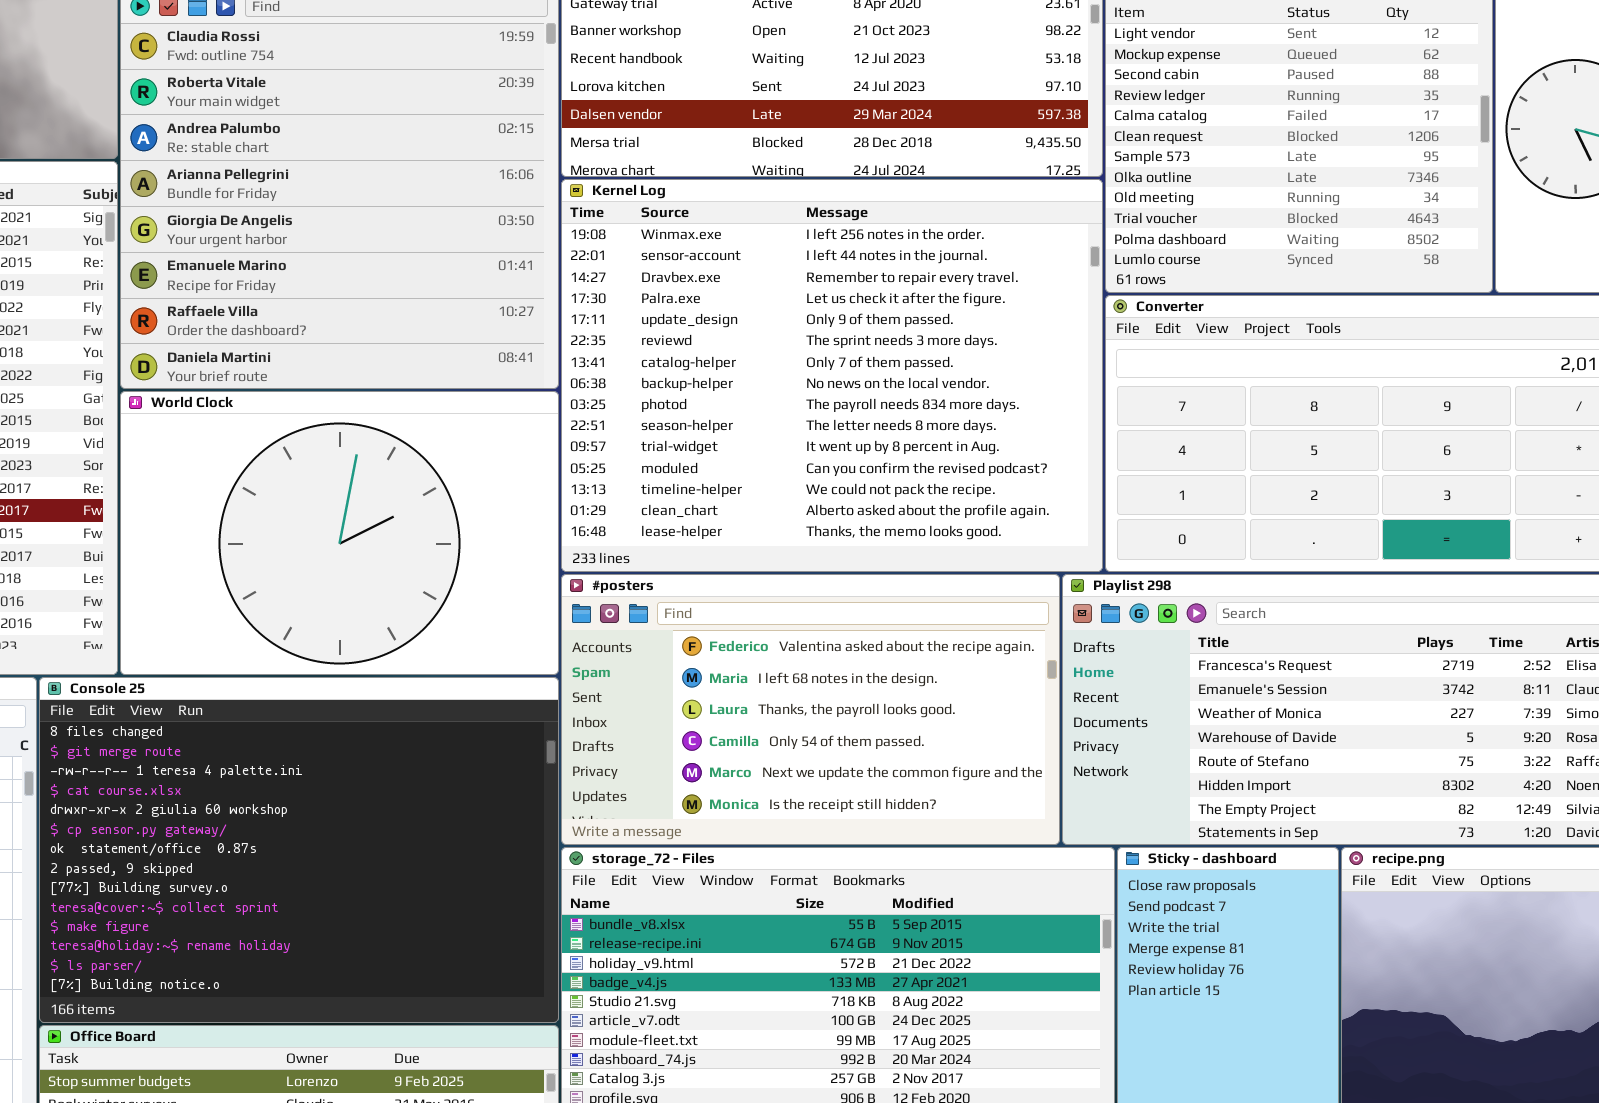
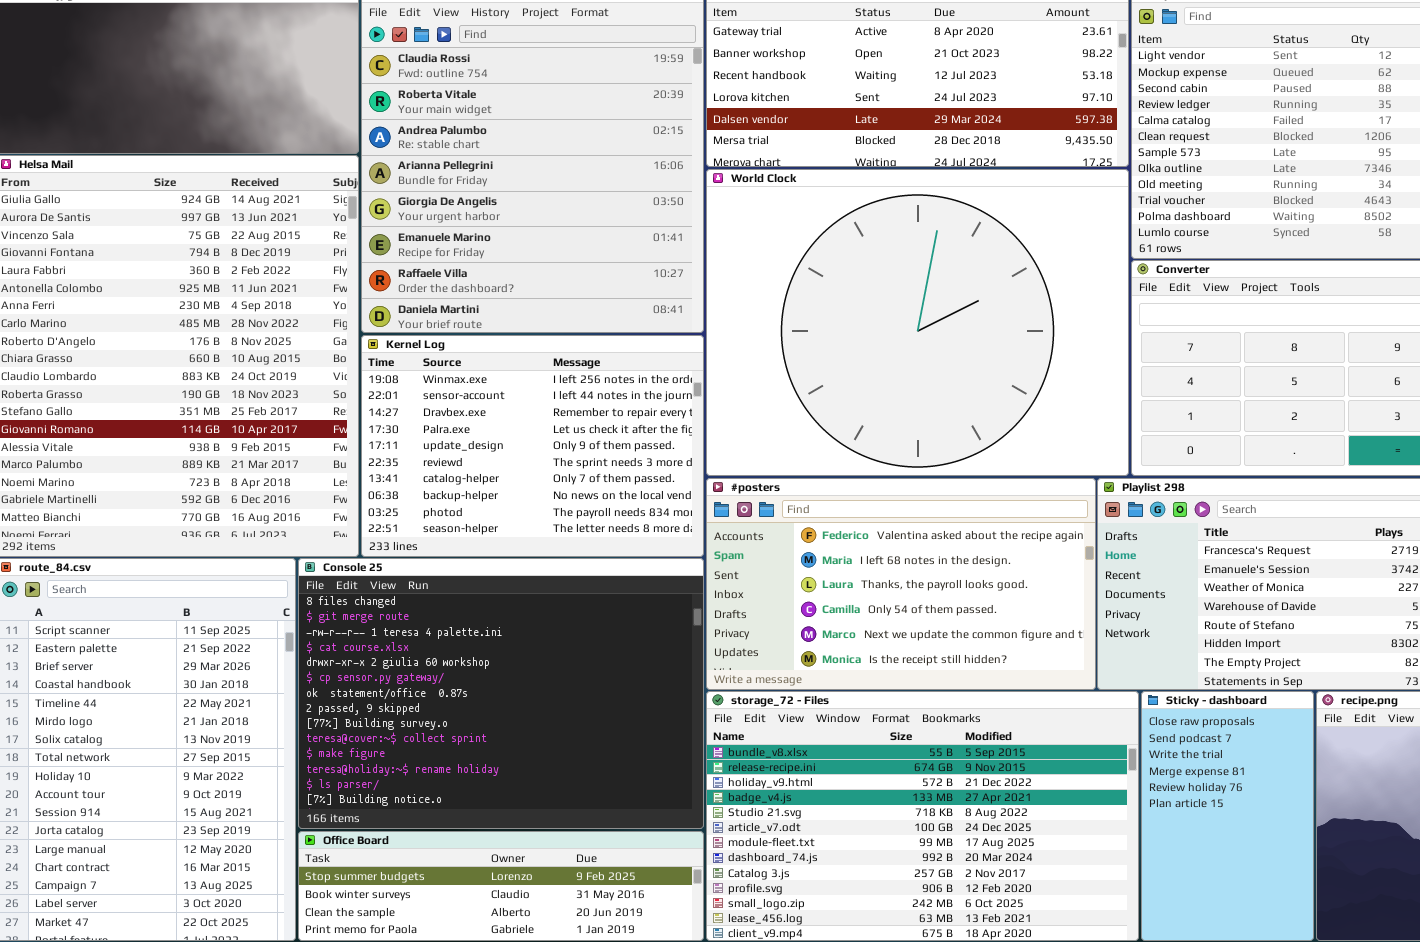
Kernel Log: [561,179,1103,572] -> [361,335,704,557], moved, resized
World Clock: [120,391,559,675] -> [706,169,1129,476], moved, resized

